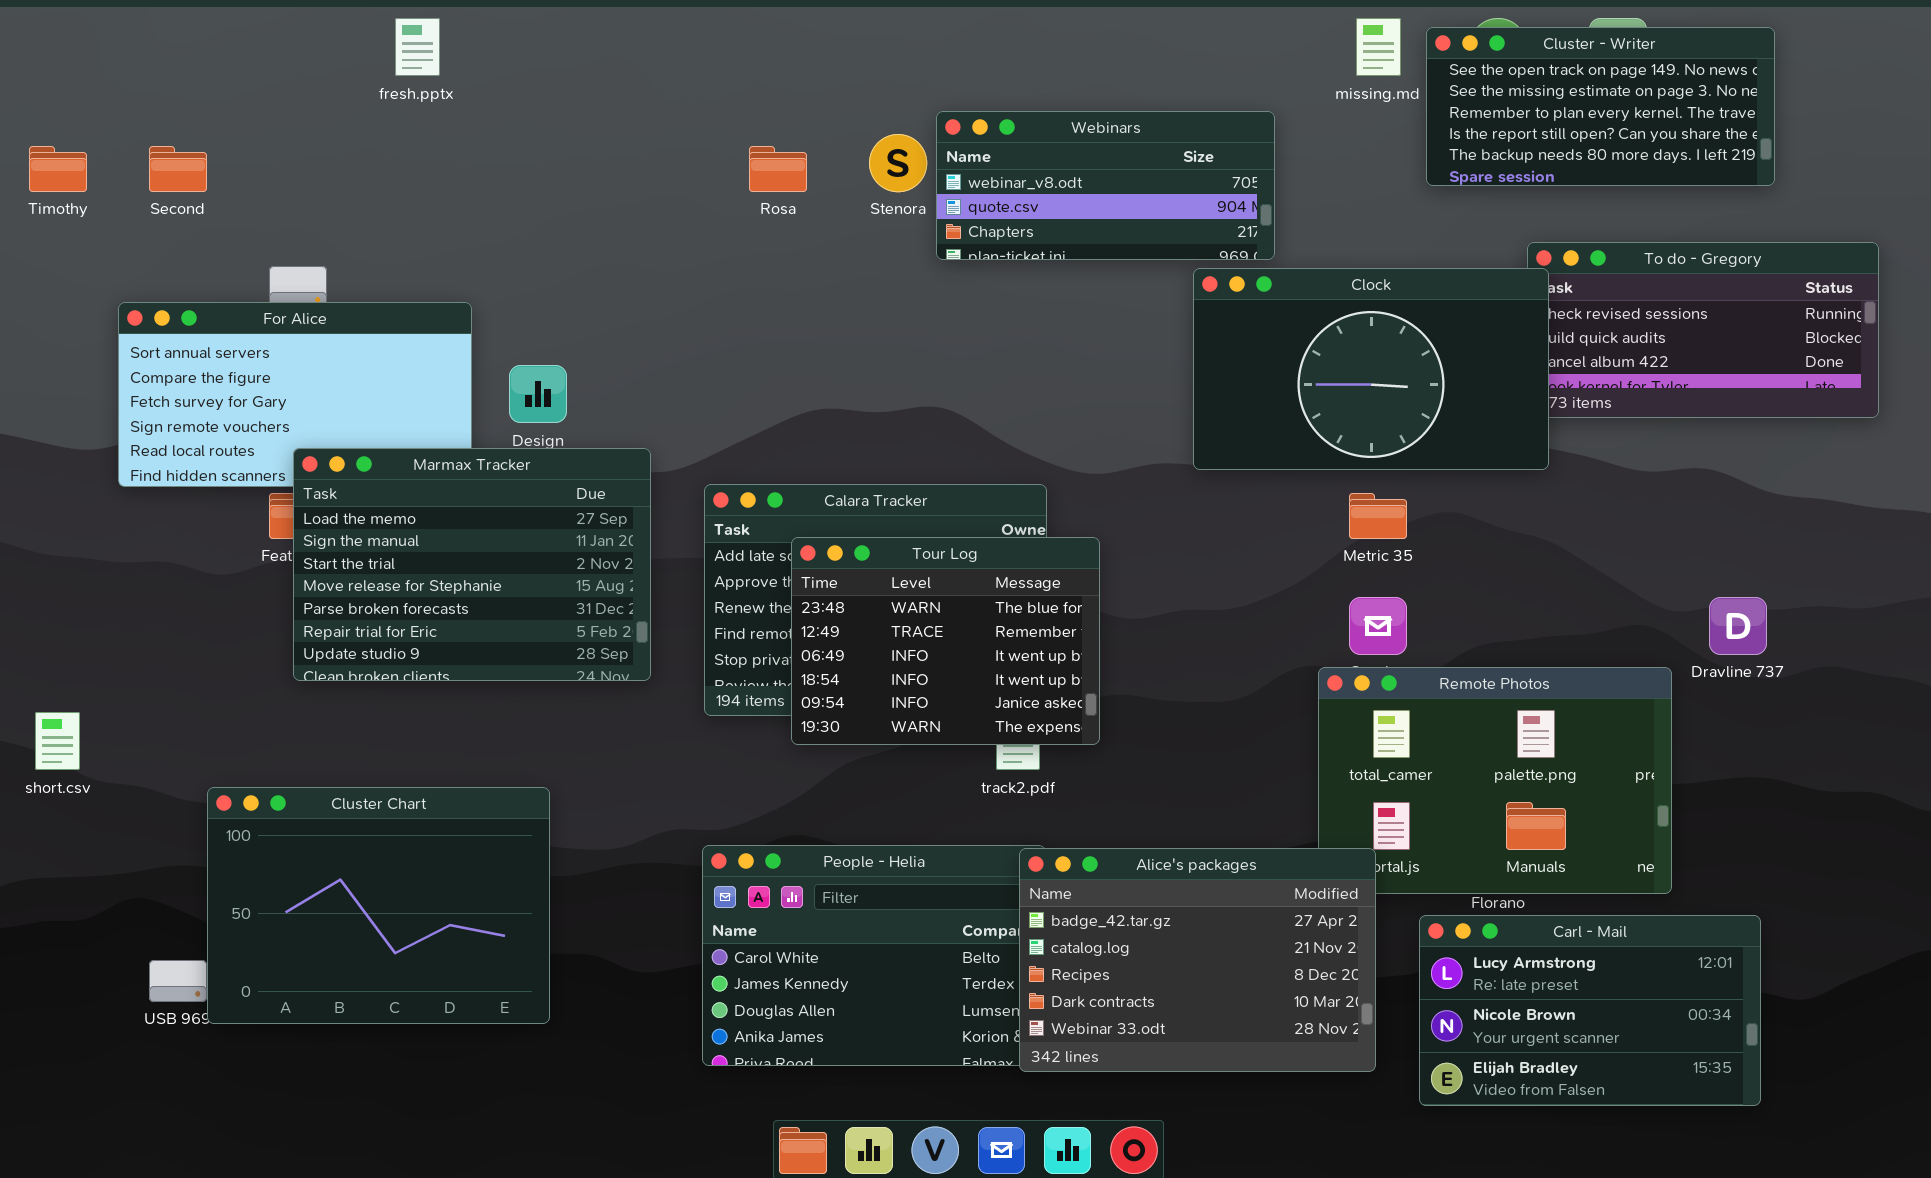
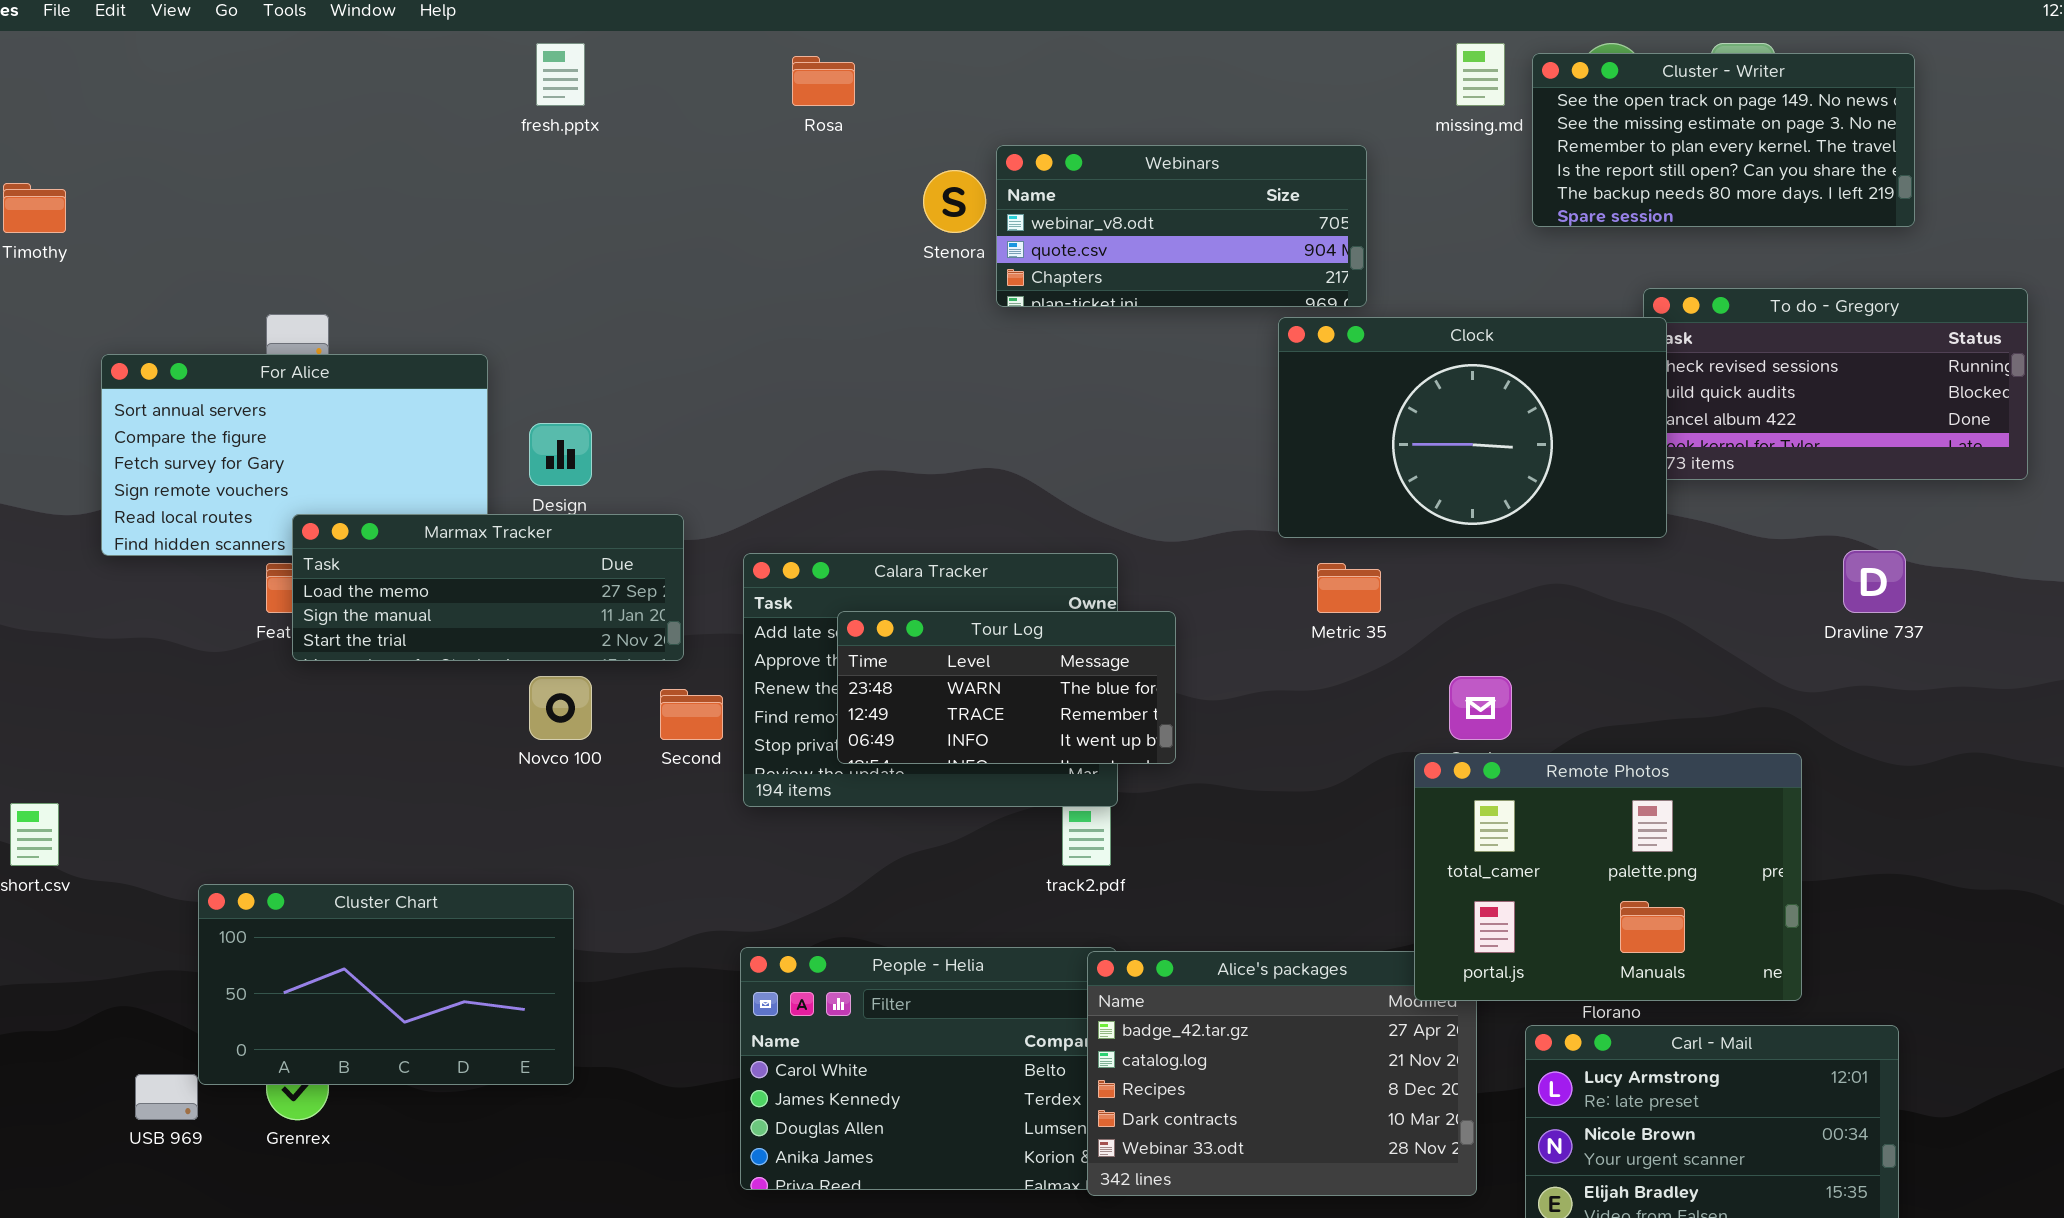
fresh.pptx: [395,18,440,76] -> [536,43,585,106], moved
Second: [149,146,207,192] -> [660,689,723,740], moved
Rosa: [749,146,807,192] -> [792,56,855,106], moved
Marmax Tracker: [293,448,651,681] -> [292,514,684,661], resized
Metric 35: [1349,493,1407,539] -> [1317,563,1381,613], moved
Tour Log: [791,537,1100,745] -> [837,611,1176,764], resized
Dravline 737: [1709,597,1767,655] -> [1843,550,1906,613], moved
Remote Photos: [1318,667,1672,894] -> [1414,753,1802,1001], raised
Cluster Chart: [207,787,550,1024] -> [198,884,574,1085], resized

